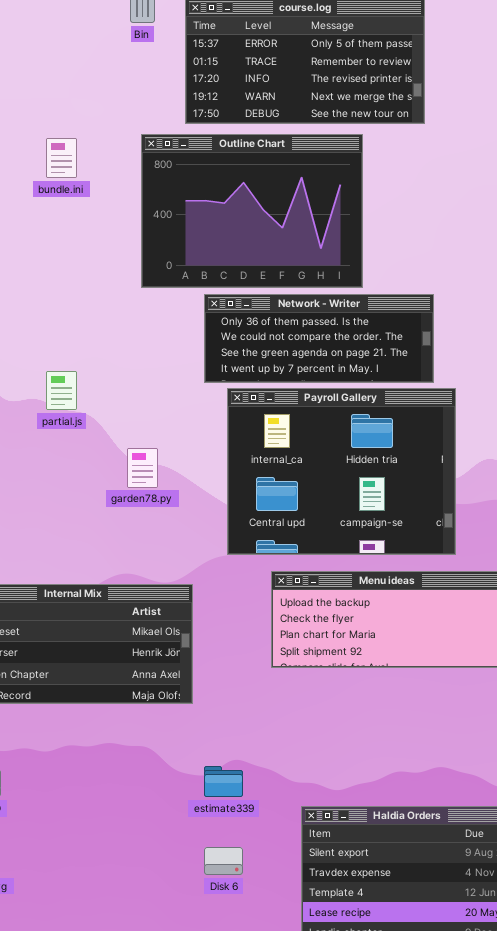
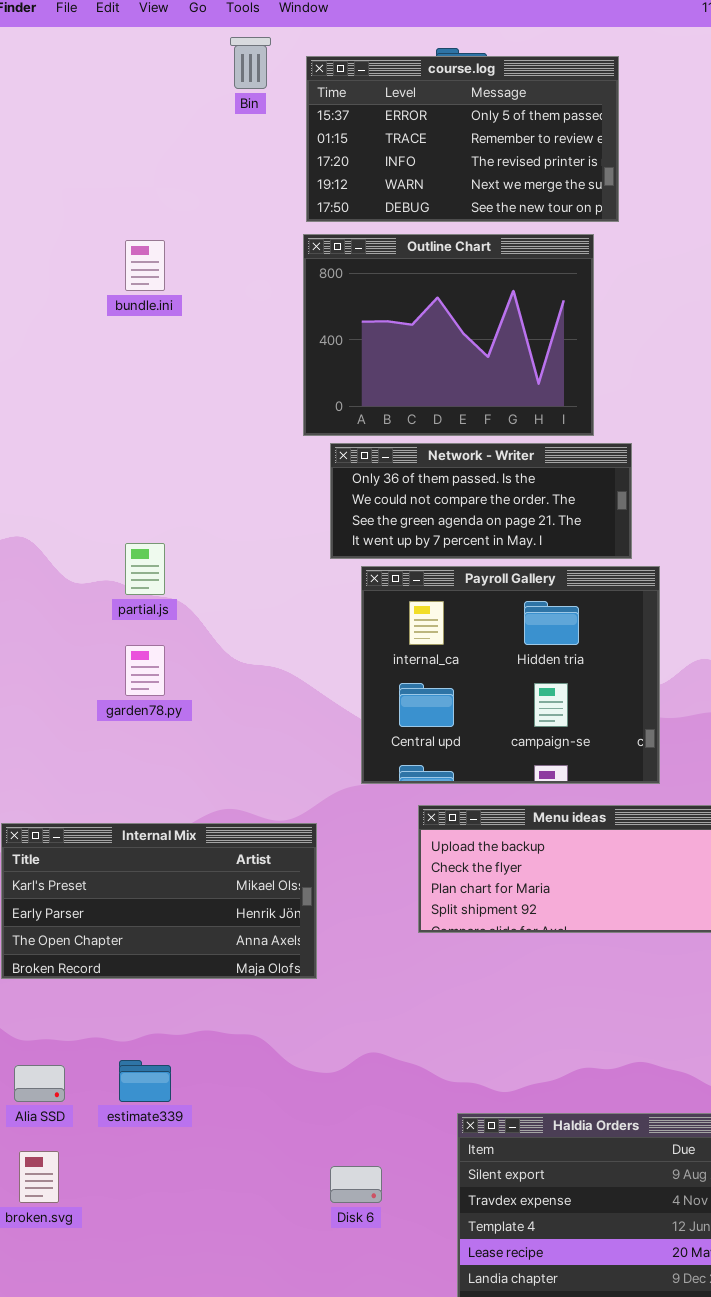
Outline Chart: [141,134,363,288] -> [303,234,594,436], moved
garden78.py: [127,448,158,488] -> [125,645,165,696], moved
estimate339: [204,766,243,797] -> [119,1060,171,1102], moved

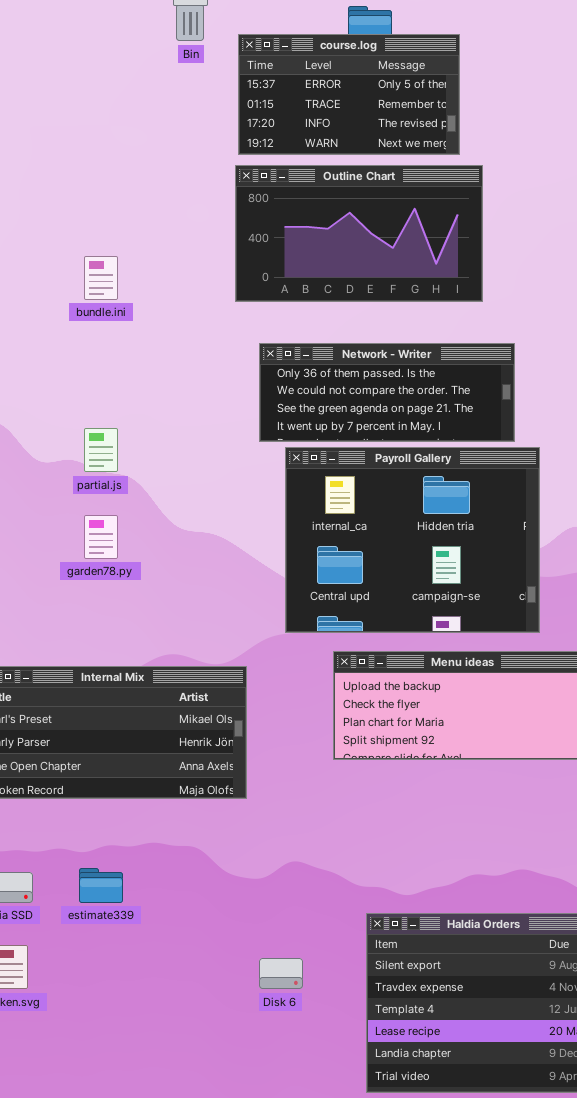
course.log: [306,56,619,222] -> [238,34,460,155], resized
Outline Chart: [303,234,594,436] -> [235,165,483,302], resized
bundle.ini: [125,240,165,291] -> [84,256,118,300], moved

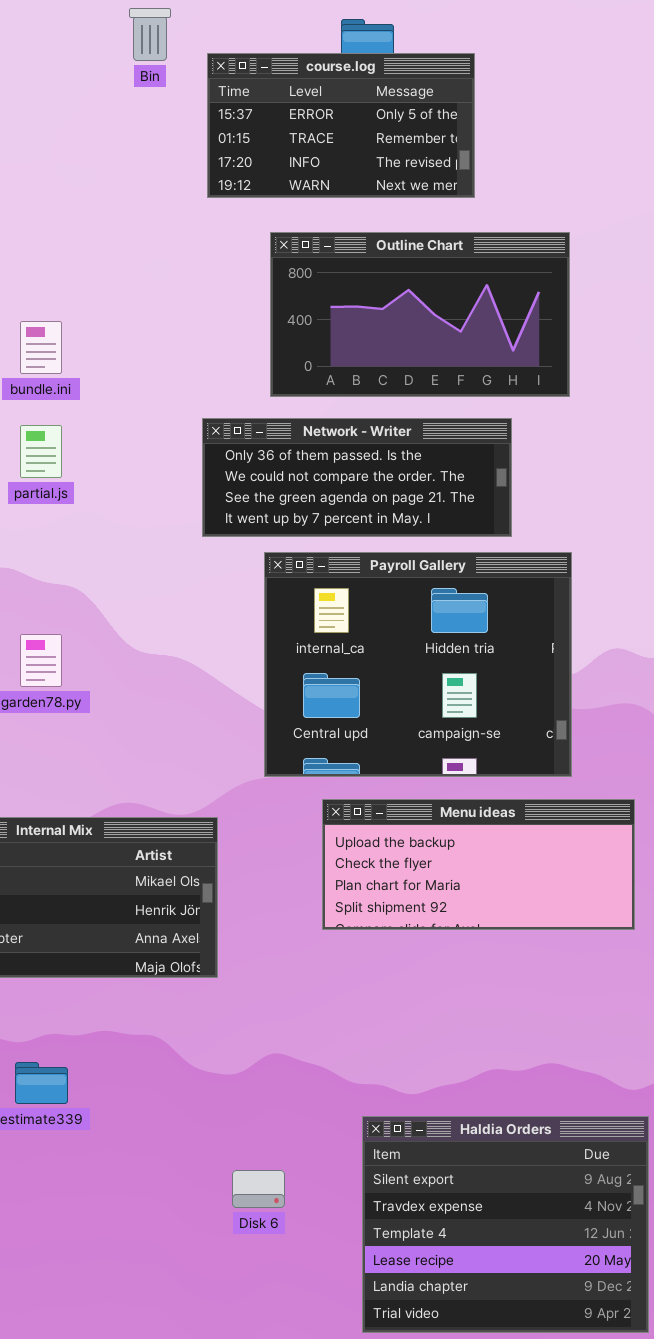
Outline Chart: [235,165,483,302] -> [270,232,570,397], moved
Network - Writer: [259,343,515,442] -> [202,418,512,537], moved
partial.js: [84,428,118,472] -> [20,425,62,478], moved

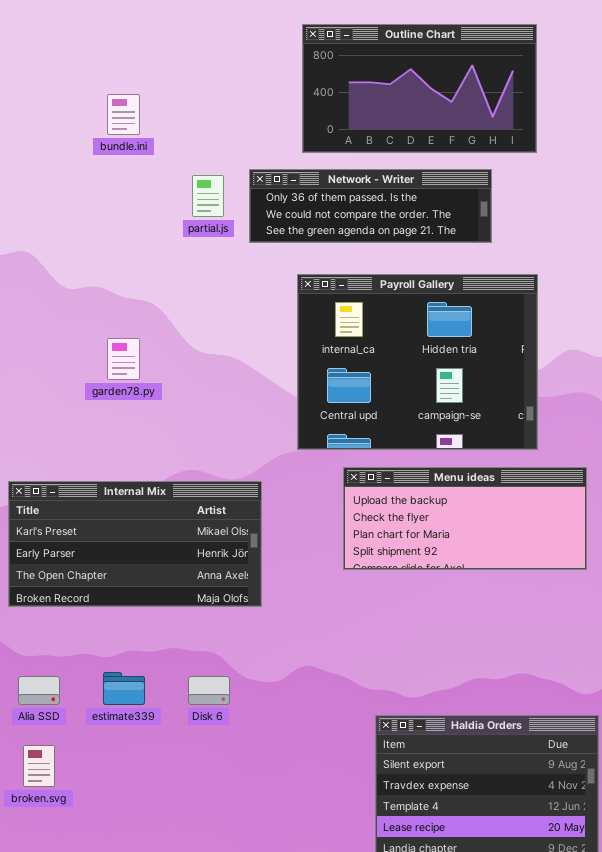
Network - Writer: [202,418,512,537] -> [249,169,492,243], resized
partial.js: [20,425,62,478] -> [192,175,224,217], moved
Disk 6: [232,1170,285,1208] -> [188,676,230,705], moved

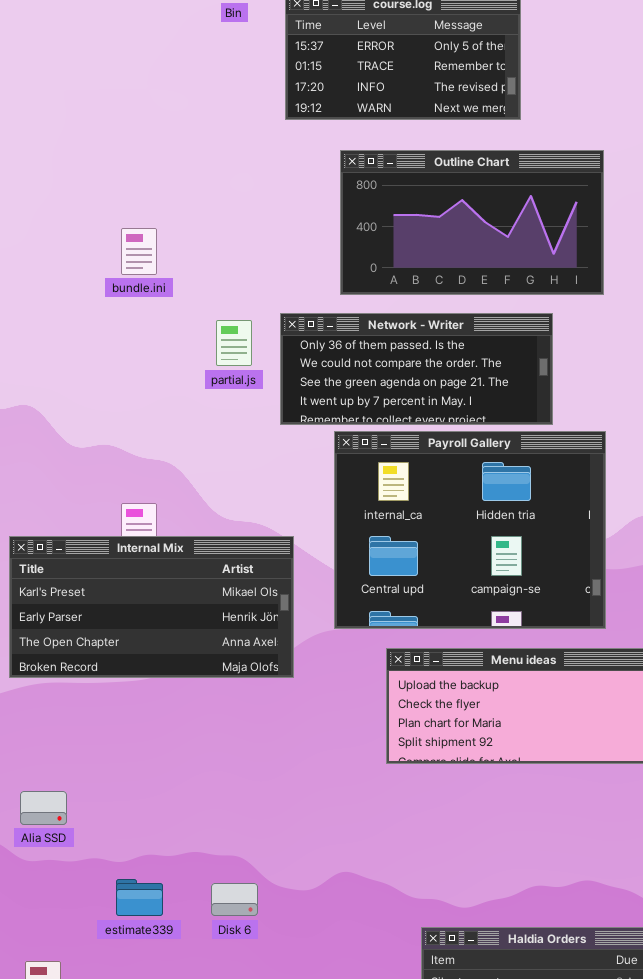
Network - Writer: [249,169,492,243] -> [280,313,553,425], resized
Internal Mix: [8,481,262,607] -> [9,536,294,678], moved
Alia SSD: [18,676,60,705] -> [20,791,67,825], moved

